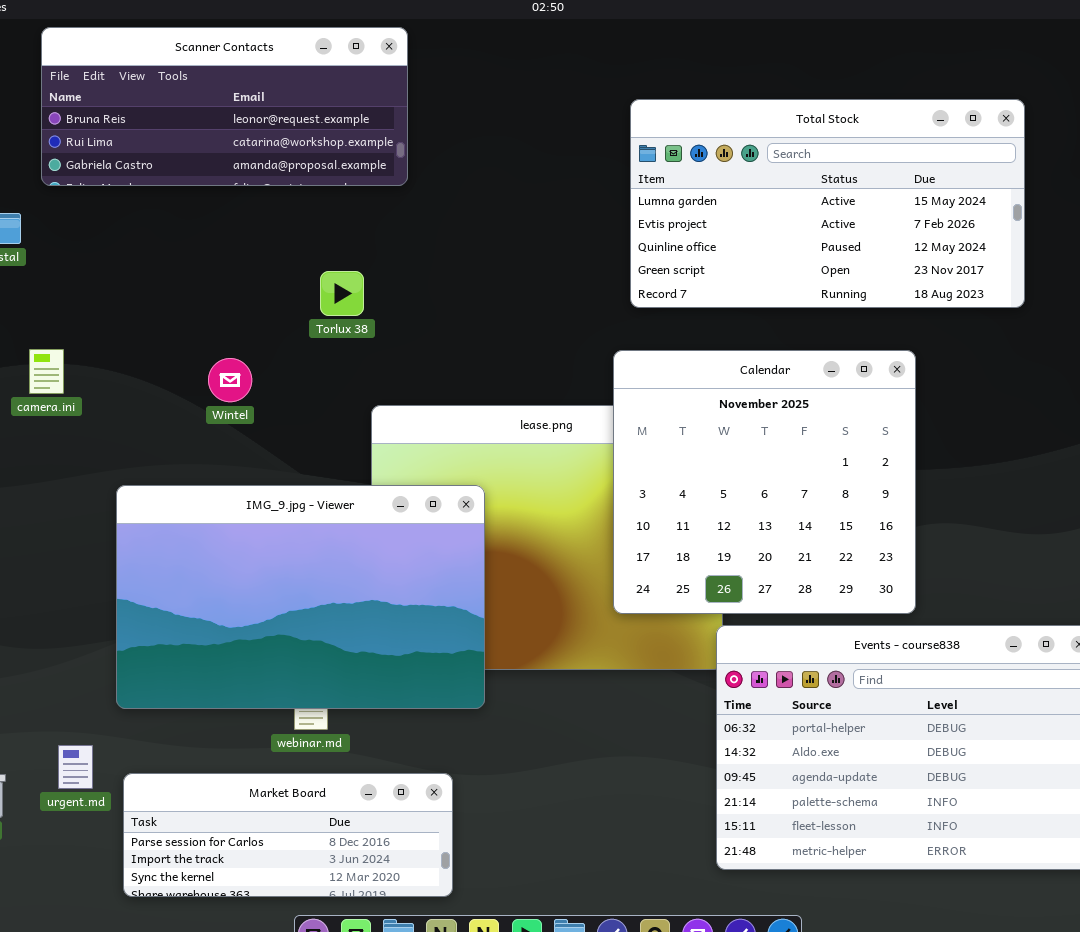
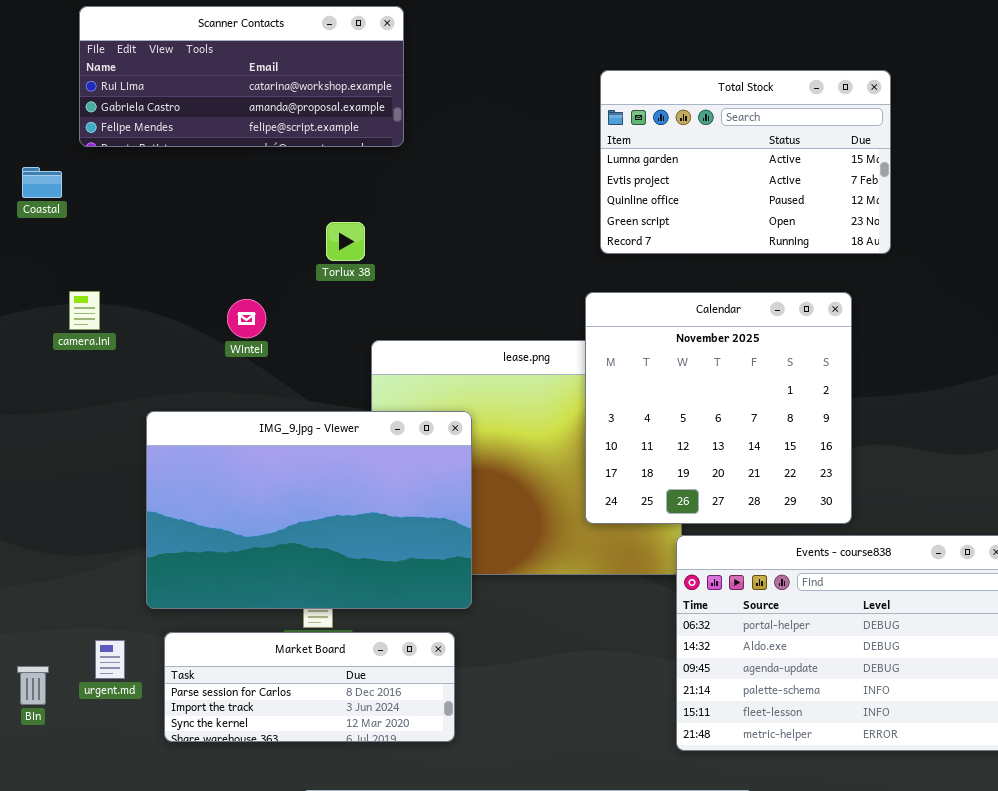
Scanner Contacts: [41,27,408,186] -> [79,6,404,147], scrolled down 1 row
Total Stock: [630,99,1025,308] -> [600,70,891,254], resized
Market Board: [123,773,453,897] -> [164,632,455,742], moved

